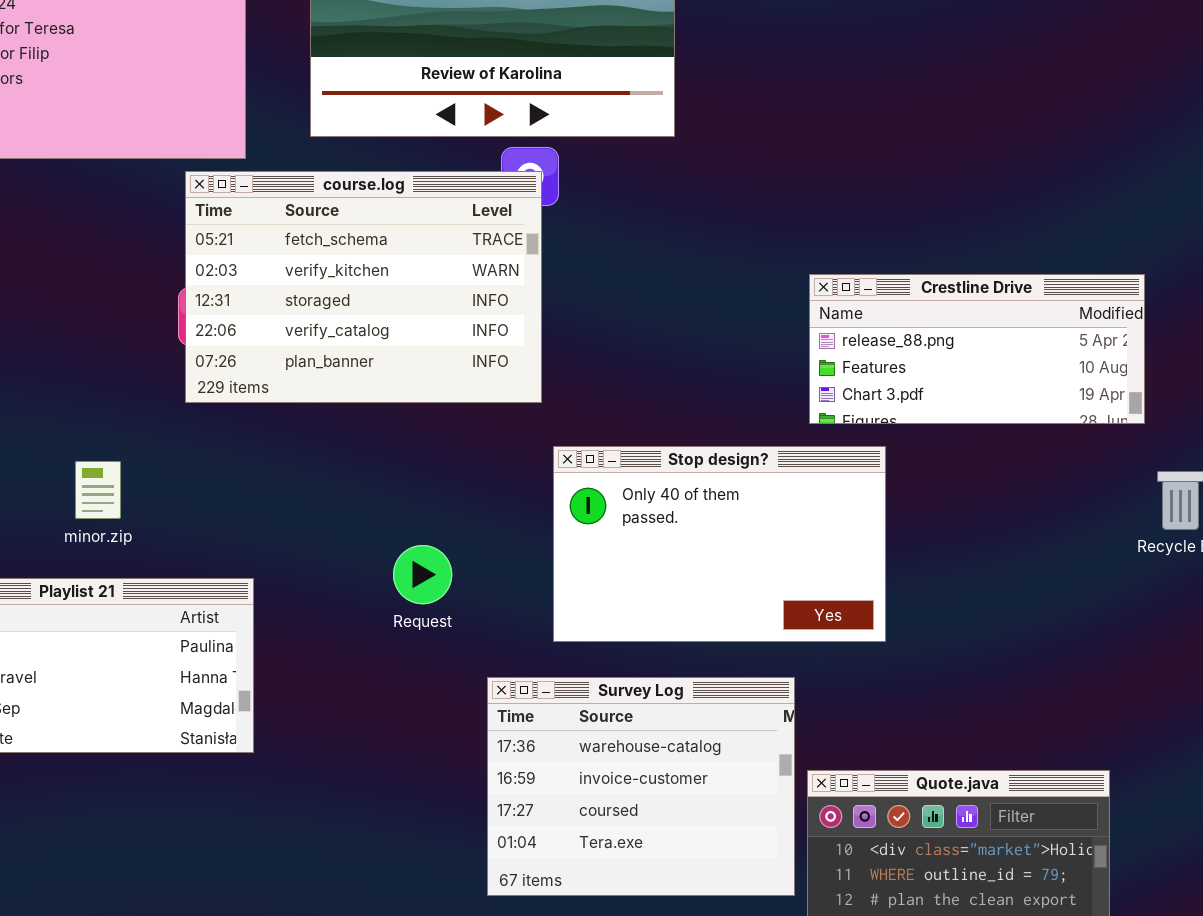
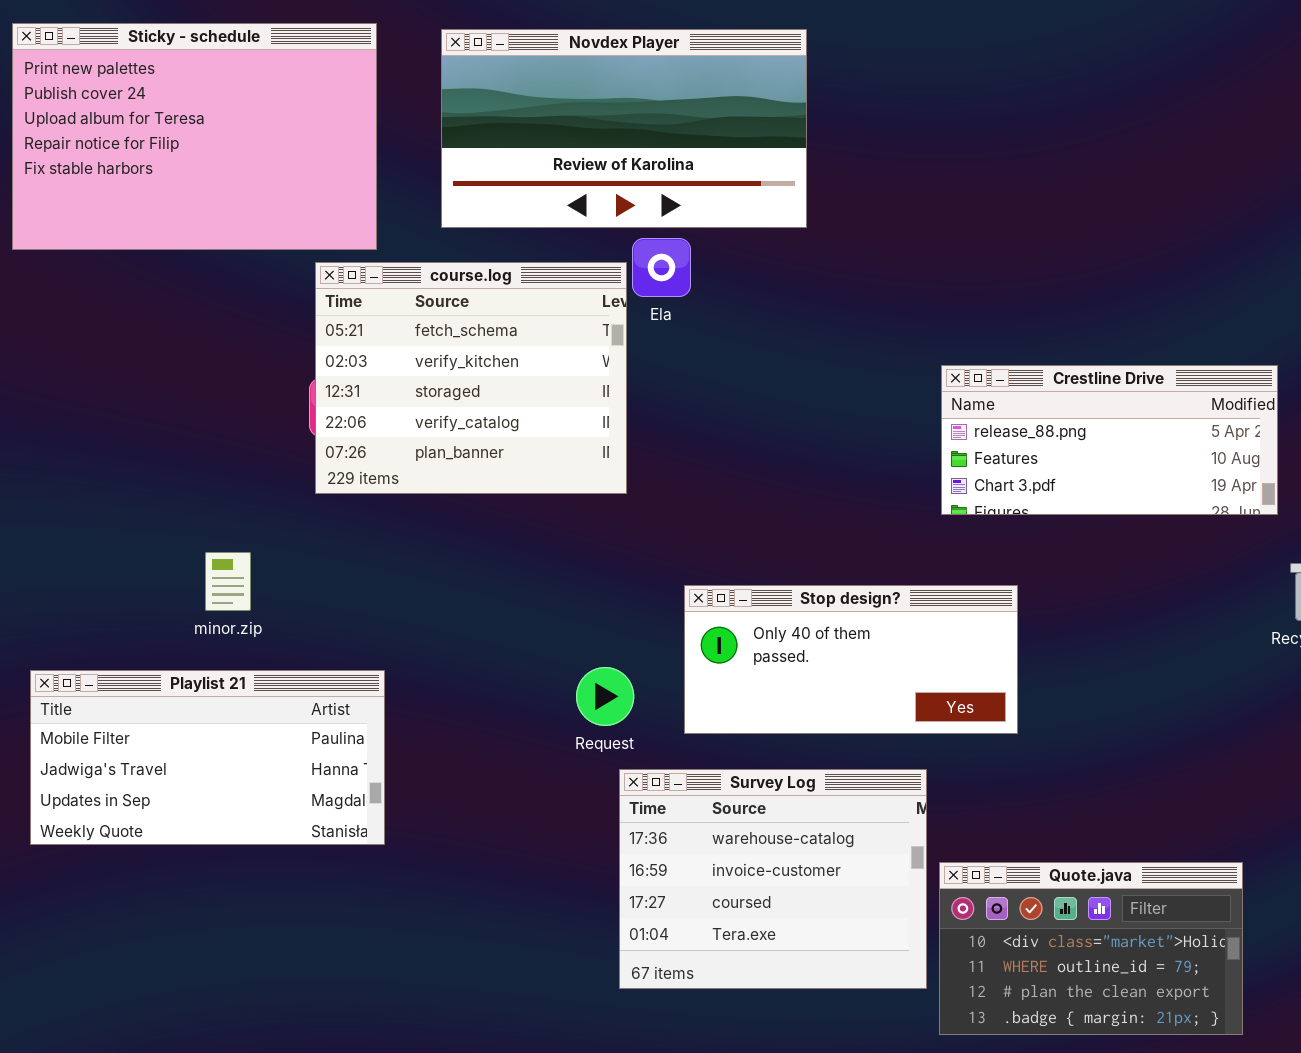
course.log: [185,171,542,403] -> [315,262,627,494], resized
Stop design?: [553,446,886,642] -> [684,585,1018,734], resized
Request: [393,545,452,604] -> [576,667,634,726], moved

